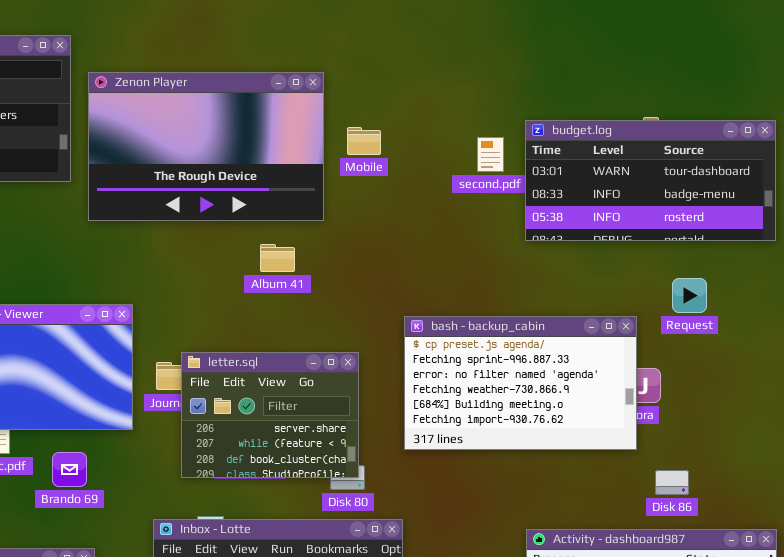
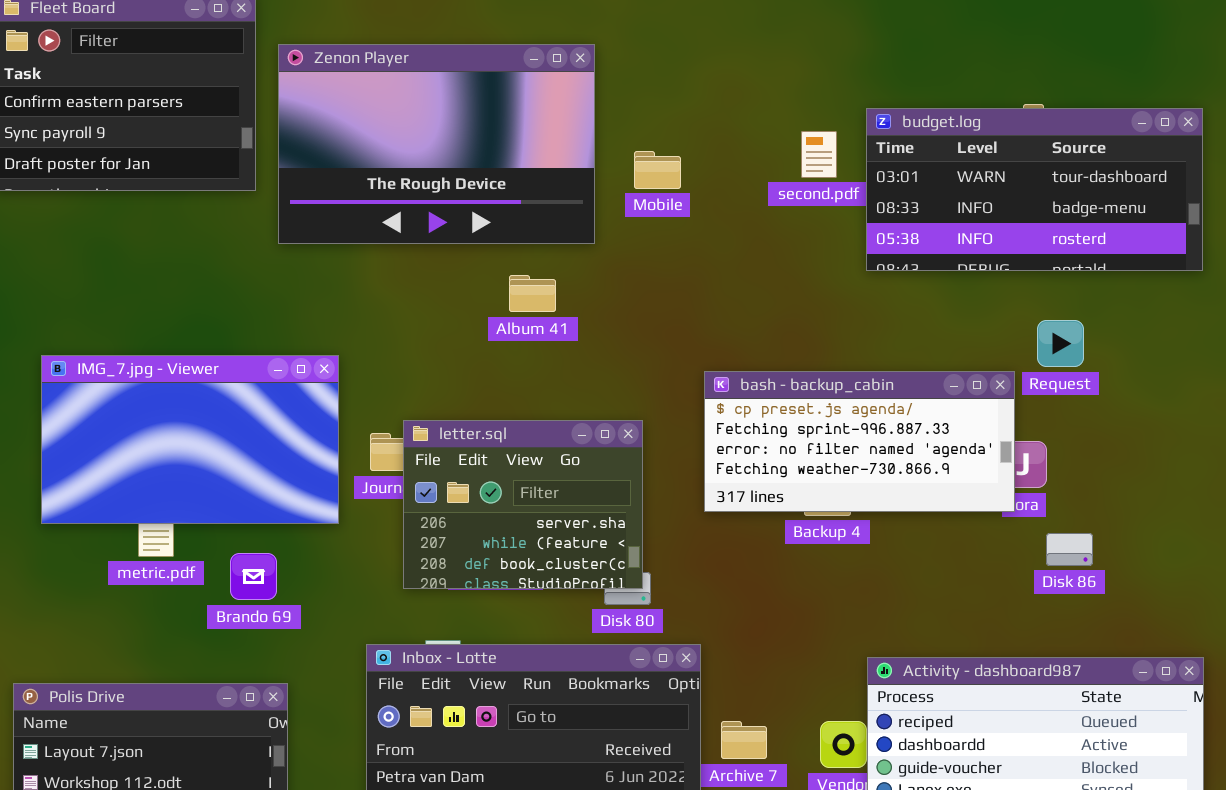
Mobile: [347,127,381,155] -> [634,151,681,189], moved
Request: [672,278,707,313] -> [1037,320,1084,367], moved
bash - backup_cabin: [404,316,637,450] -> [704,371,1015,512], resized
Disk 86: [655,470,689,495] -> [1046,533,1093,566], moved

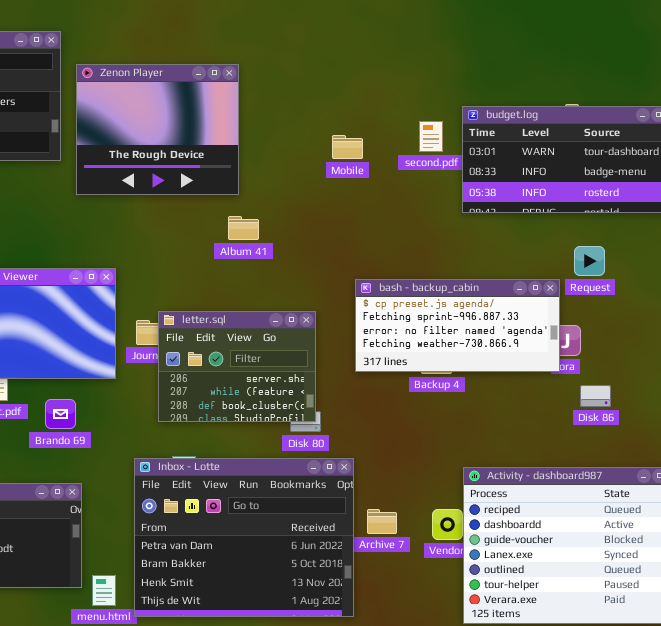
Zenon Player: [278,44,595,244] -> [76,64,239,195], resized
Mobile: [634,151,681,189] -> [332,135,363,159], moved

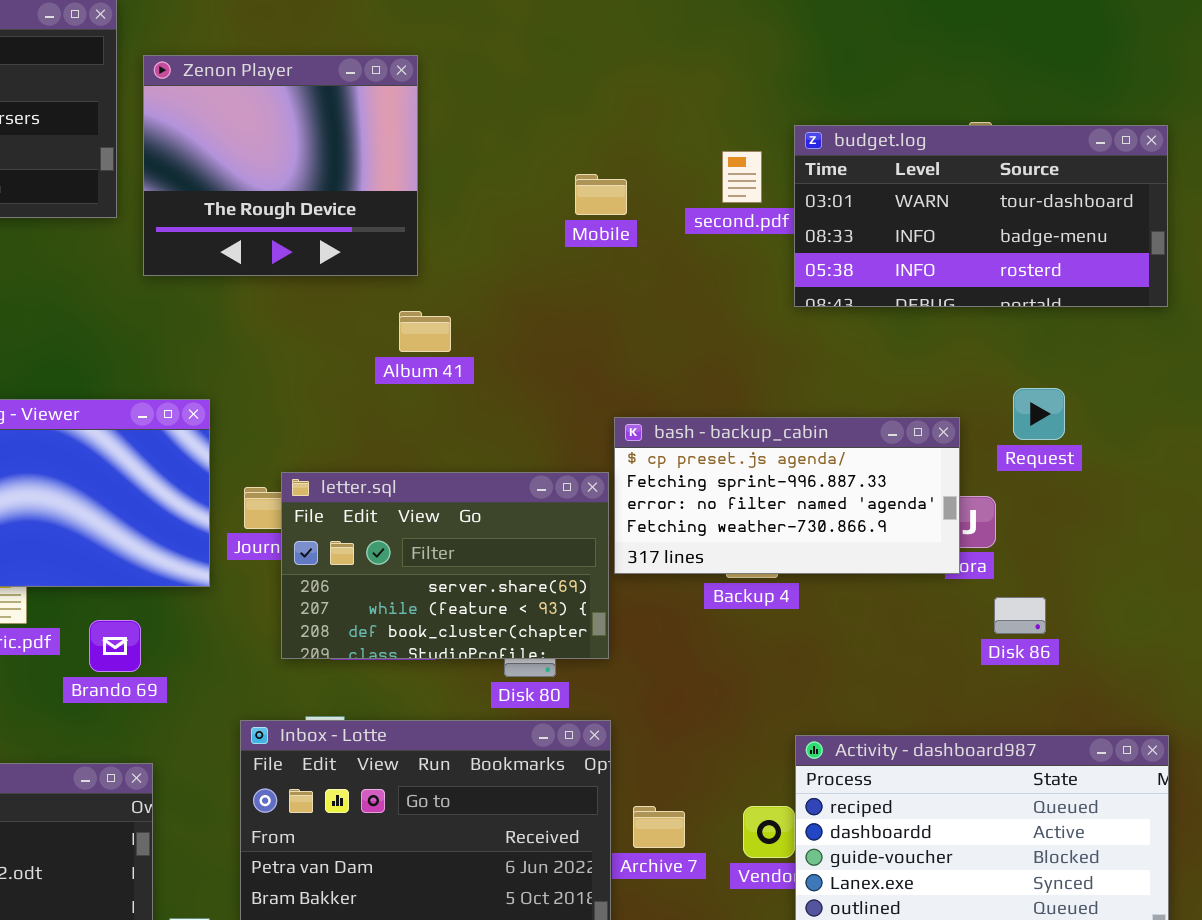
Request: [574,246,605,276] -> [1013,388,1065,440], moved
letter.sql: [158,311,316,422] -> [281,472,609,659], resized

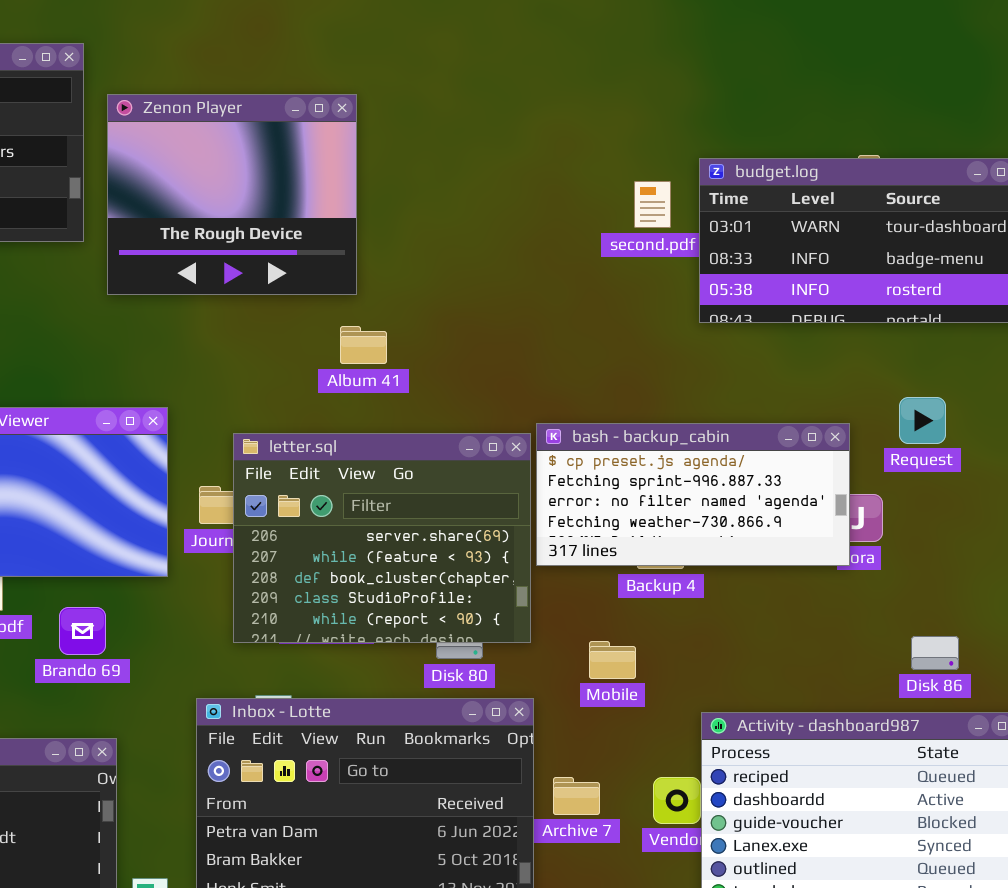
Mobile: [575,174,627,215] -> [589,641,636,679], moved
letter.sql: [281,472,609,659] -> [233,433,531,643], resized
Disk 86: [994,597,1046,634] -> [911,636,959,670], moved

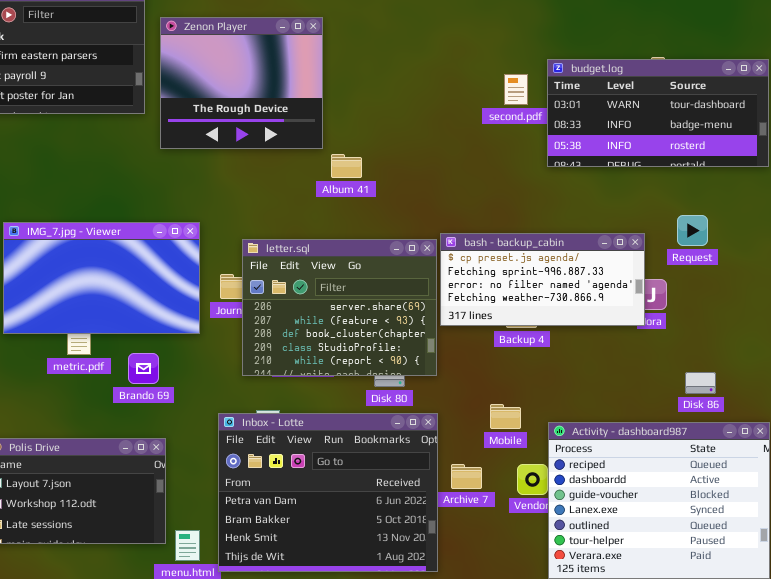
Album 41: [340,326,387,364] -> [331,154,362,178], moved
Mobile: [589,641,636,679] -> [490,404,521,429], moved

